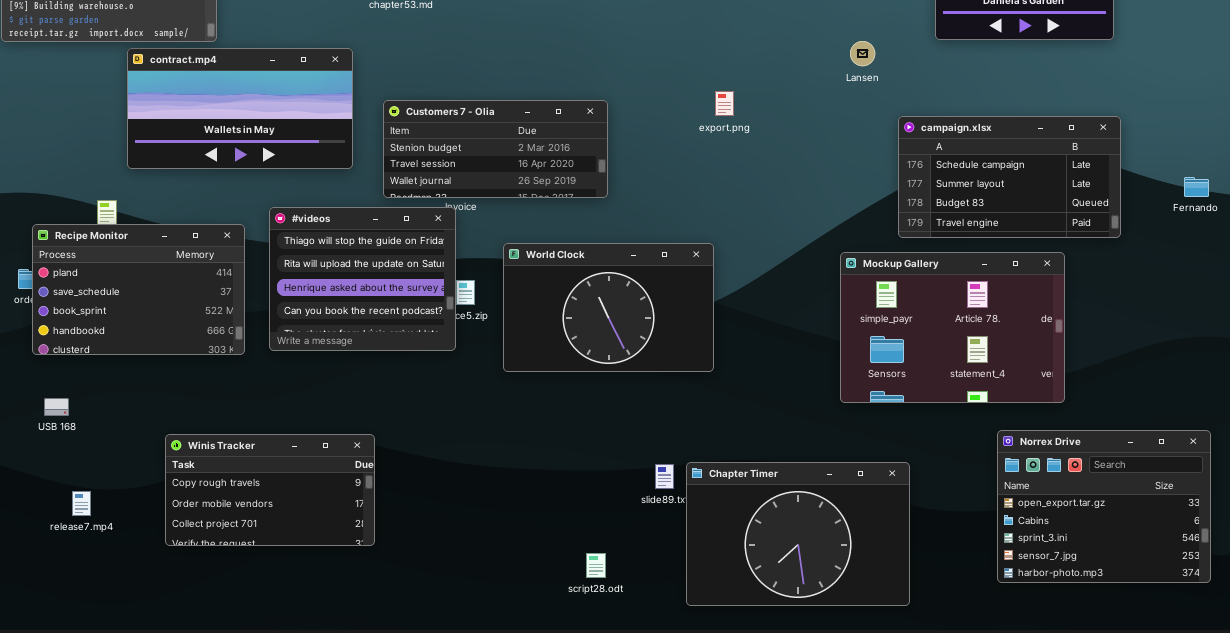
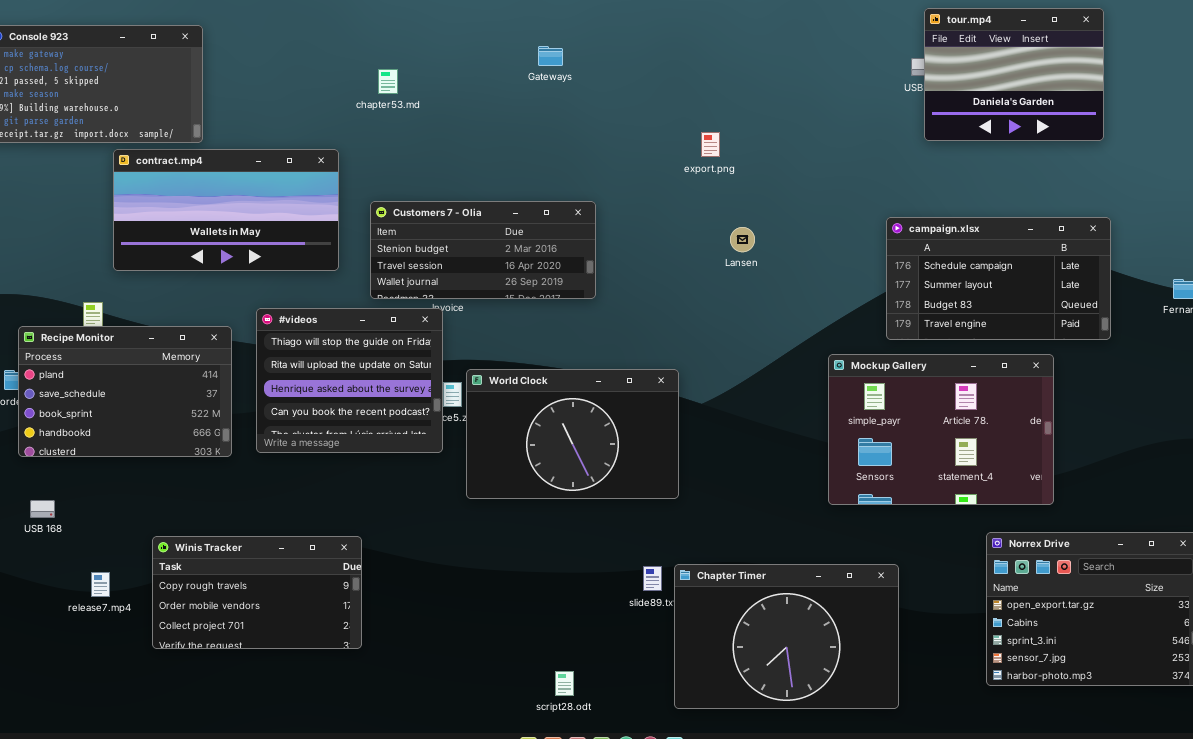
Lansen: [850,41,875,66] -> [730,227,755,252], moved
export.png: [715,91,734,116] -> [701,132,720,157], moved
World Clock: [503,243,714,372] -> [466,369,679,499], moved
release7.mp4: [72,491,91,516] -> [91,572,110,597], moved
script28.odt: [586,553,606,578] -> [555,671,574,696], moved

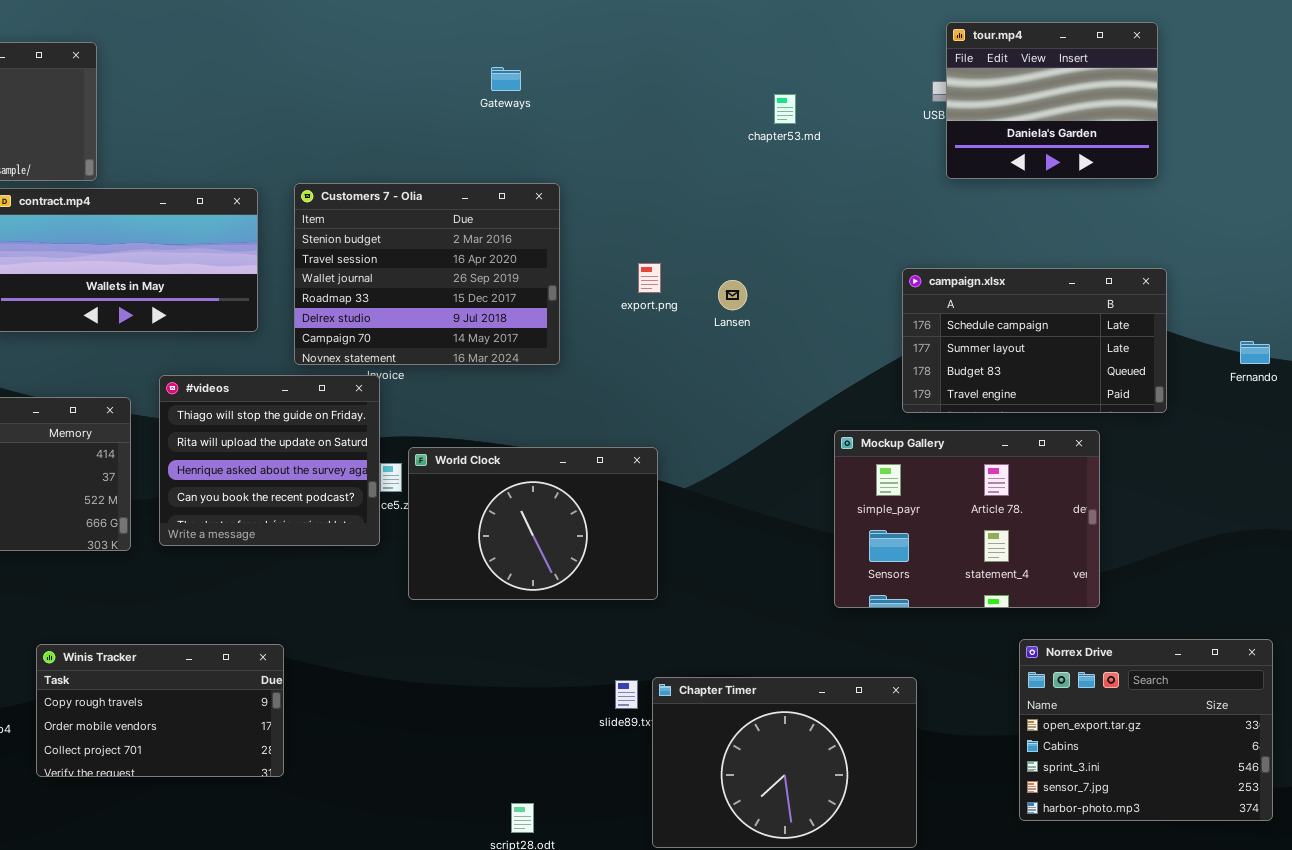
chapter53.md: [378,69,398,94] -> [774,94,796,124], moved
export.png: [701,132,720,157] -> [638,263,661,293], moved
Customers 7 - Olia: [370,201,596,299] -> [294,183,560,365], resized

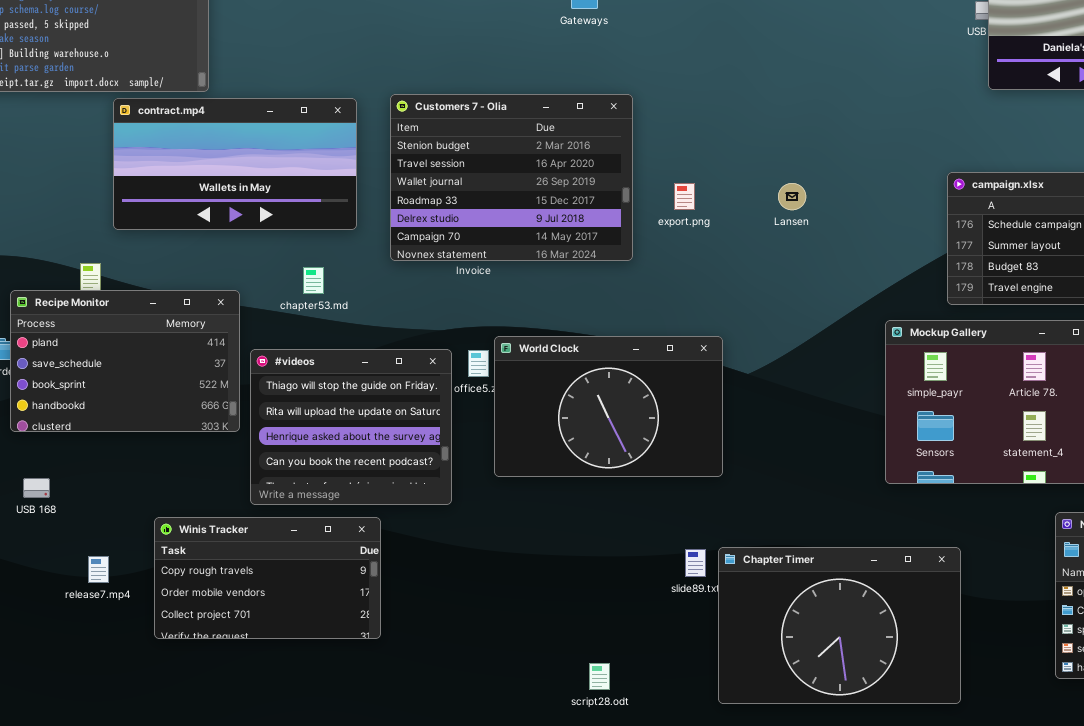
chapter53.md: [774,94,796,124] -> [303,267,324,294], moved
export.png: [638,263,661,293] -> [674,183,695,210], moved
#videos: [159,375,380,546] -> [250,349,452,505], moved

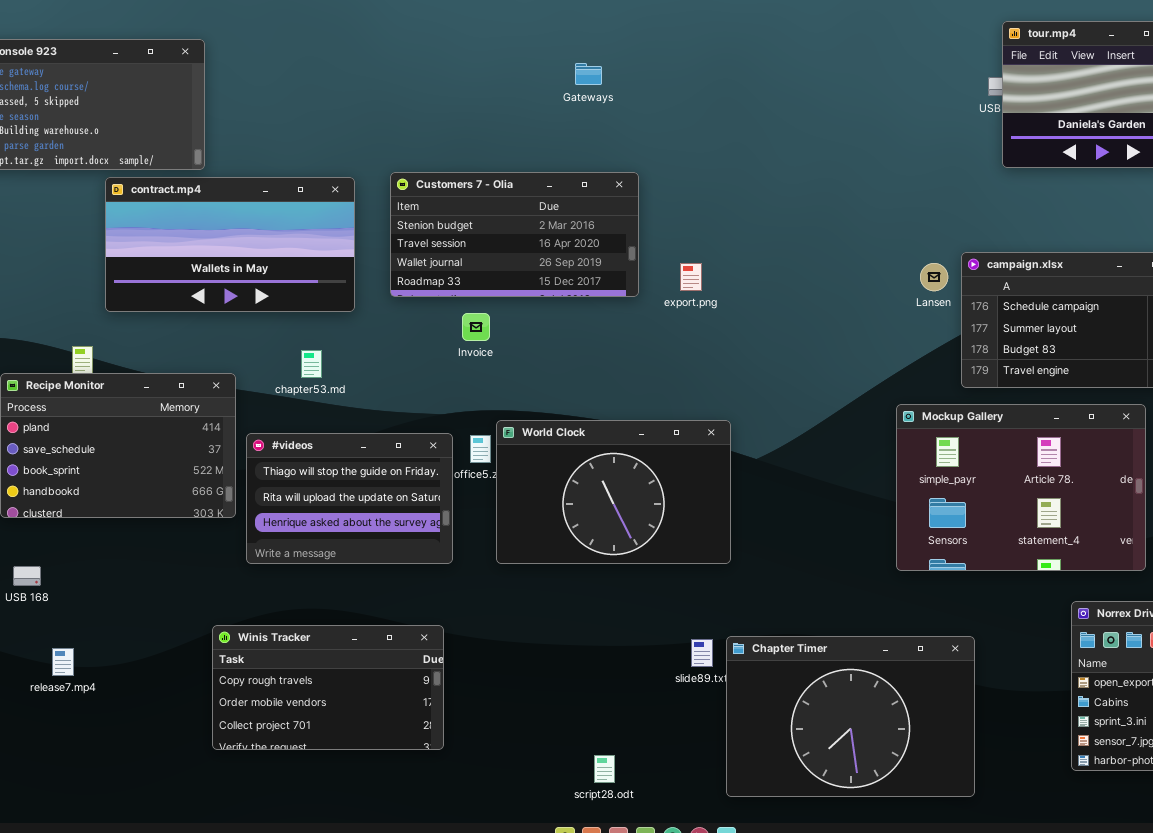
Customers 7 - Olia: [390,94,633,261] -> [390,172,639,297], resized
Lansen: [778,183,806,210] -> [920,263,948,291], moved
#videos: [250,349,452,505] -> [246,433,453,564], resized
Winis Tracker: [154,517,381,639] -> [212,625,444,750], moved
release7.mp4: [88,556,109,583] -> [52,648,74,676], moved

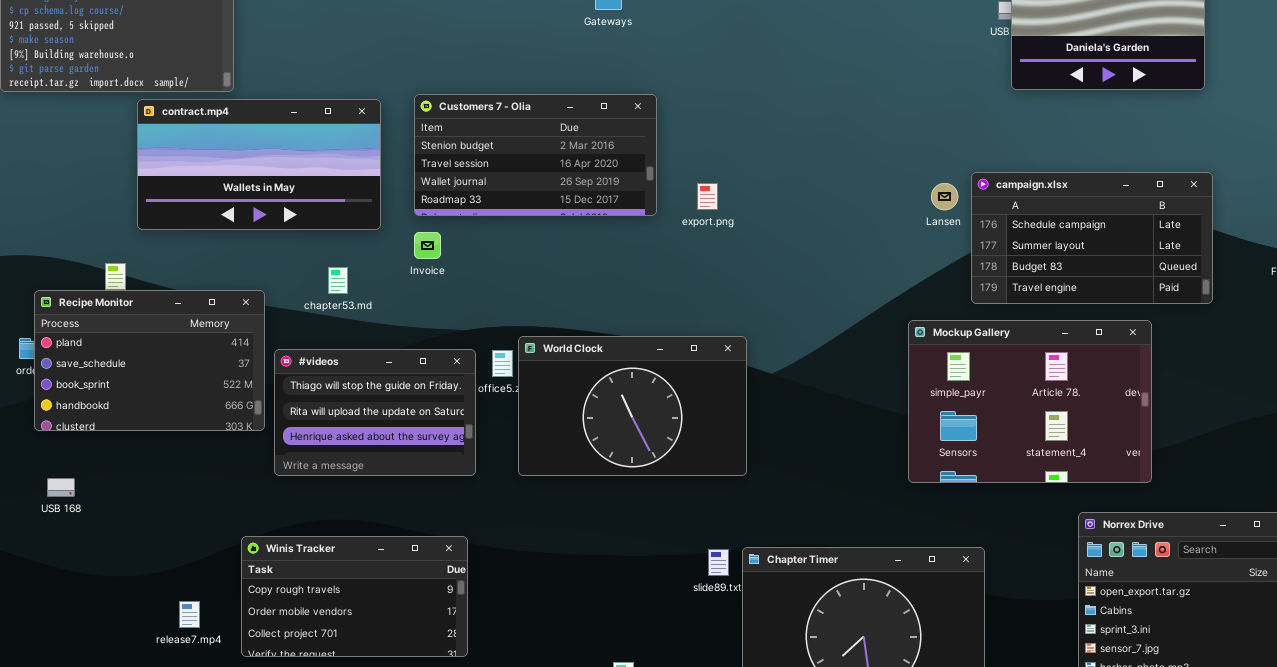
Invoice: [462,313,490,341] -> [414,232,441,259], moved
release7.mp4: [52,648,74,676] -> [179,601,200,628], moved

